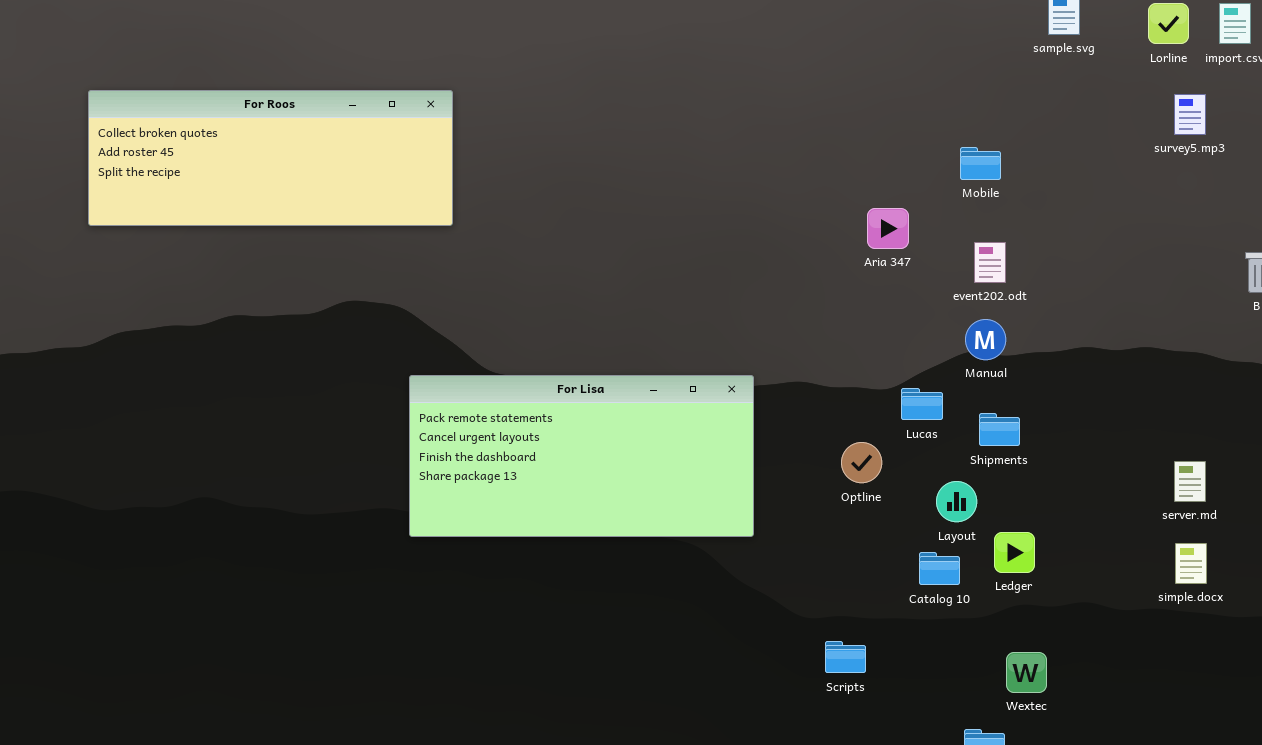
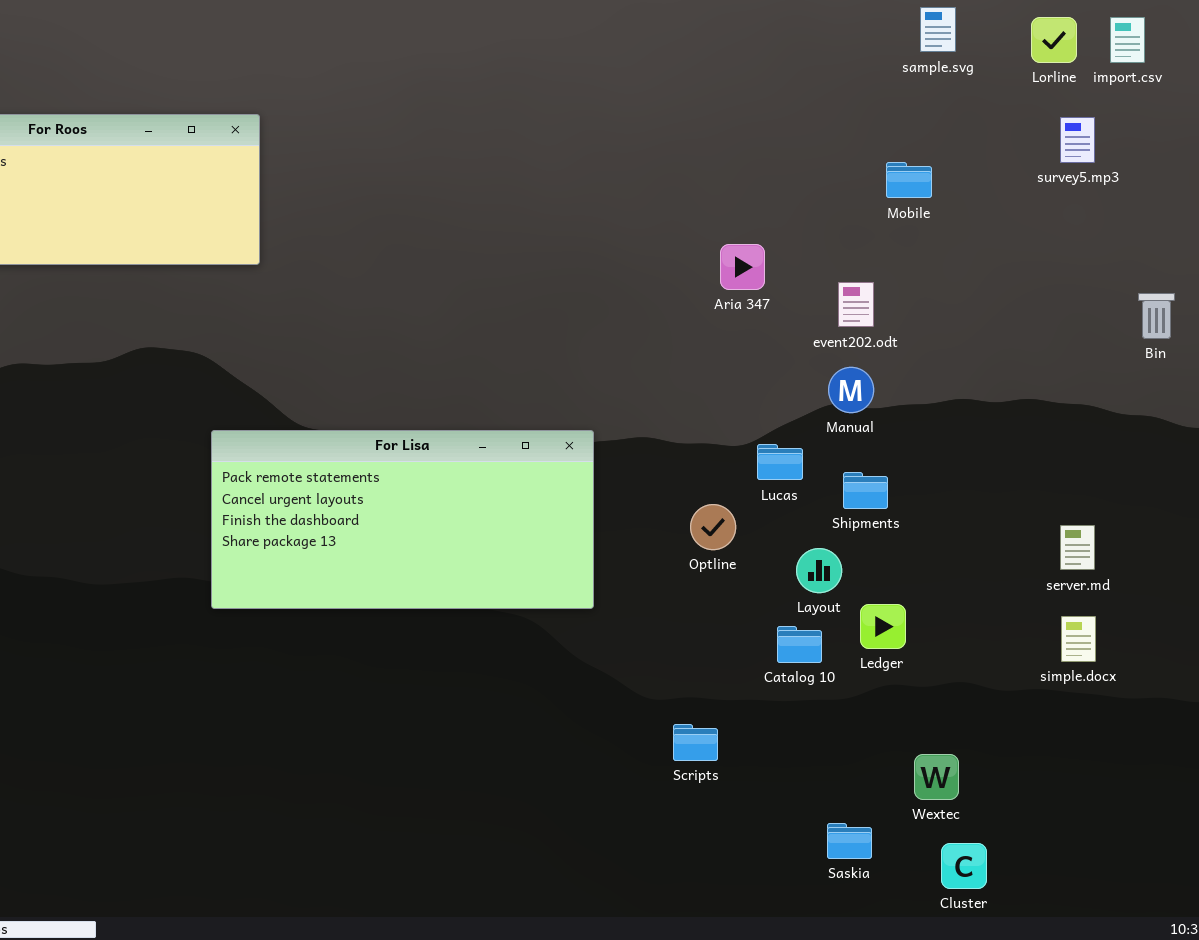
Mobile: [960,147,1001,180] -> [886,162,932,198], moved
Wextec: [1006,652,1047,693] -> [914,754,959,800], moved

